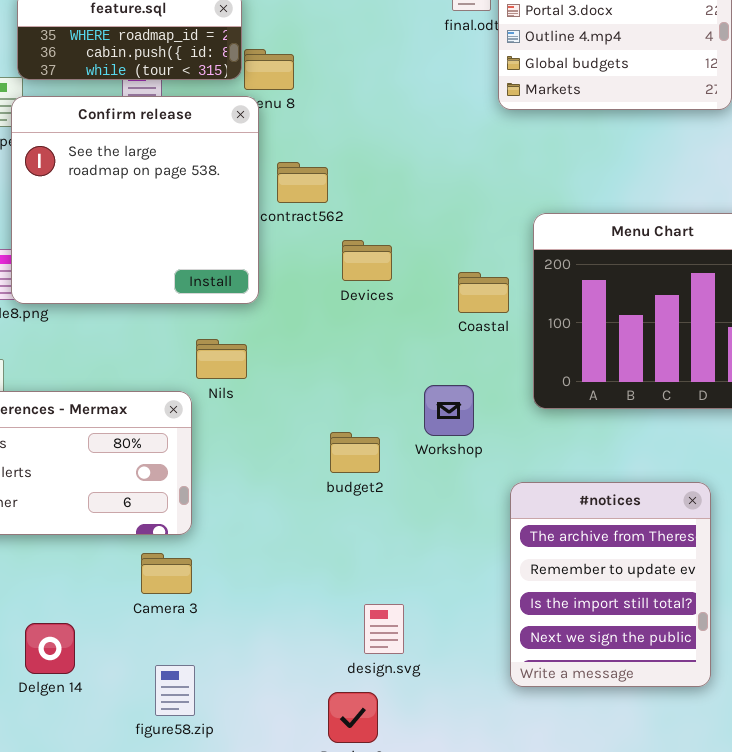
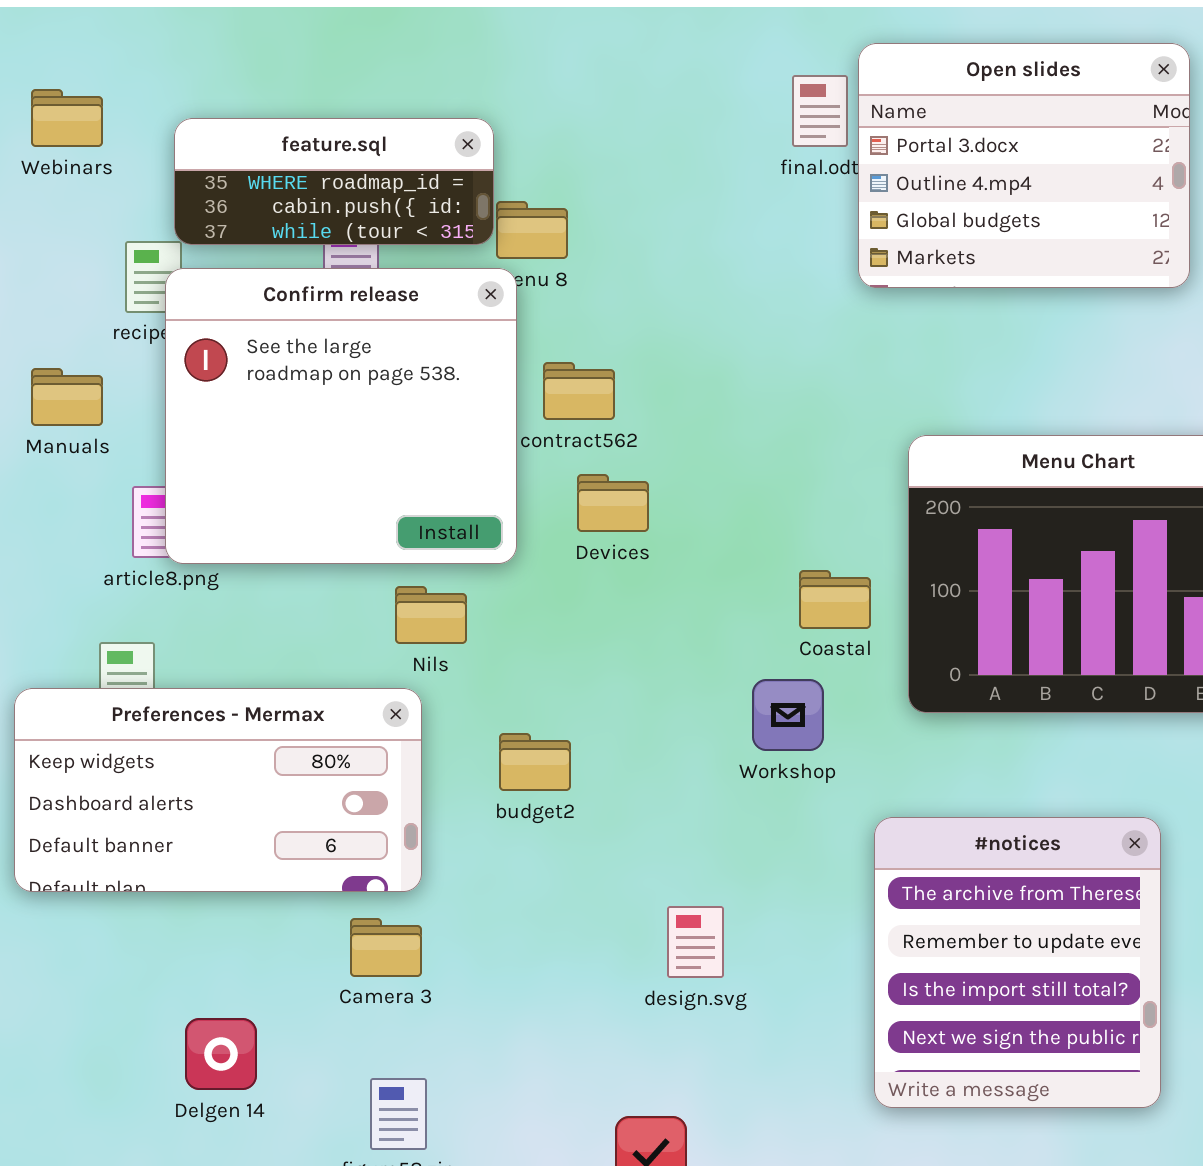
Devices: [342,240,392,281] -> [577,474,649,532], moved
Coastal: [458,272,509,313] -> [799,570,871,629], moved
Nils: [196,339,247,379] -> [395,586,467,644], moved
budget2: [330,432,380,473] -> [499,733,571,791], moved
design.svg: [364,604,404,654] -> [667,906,724,978], moved

